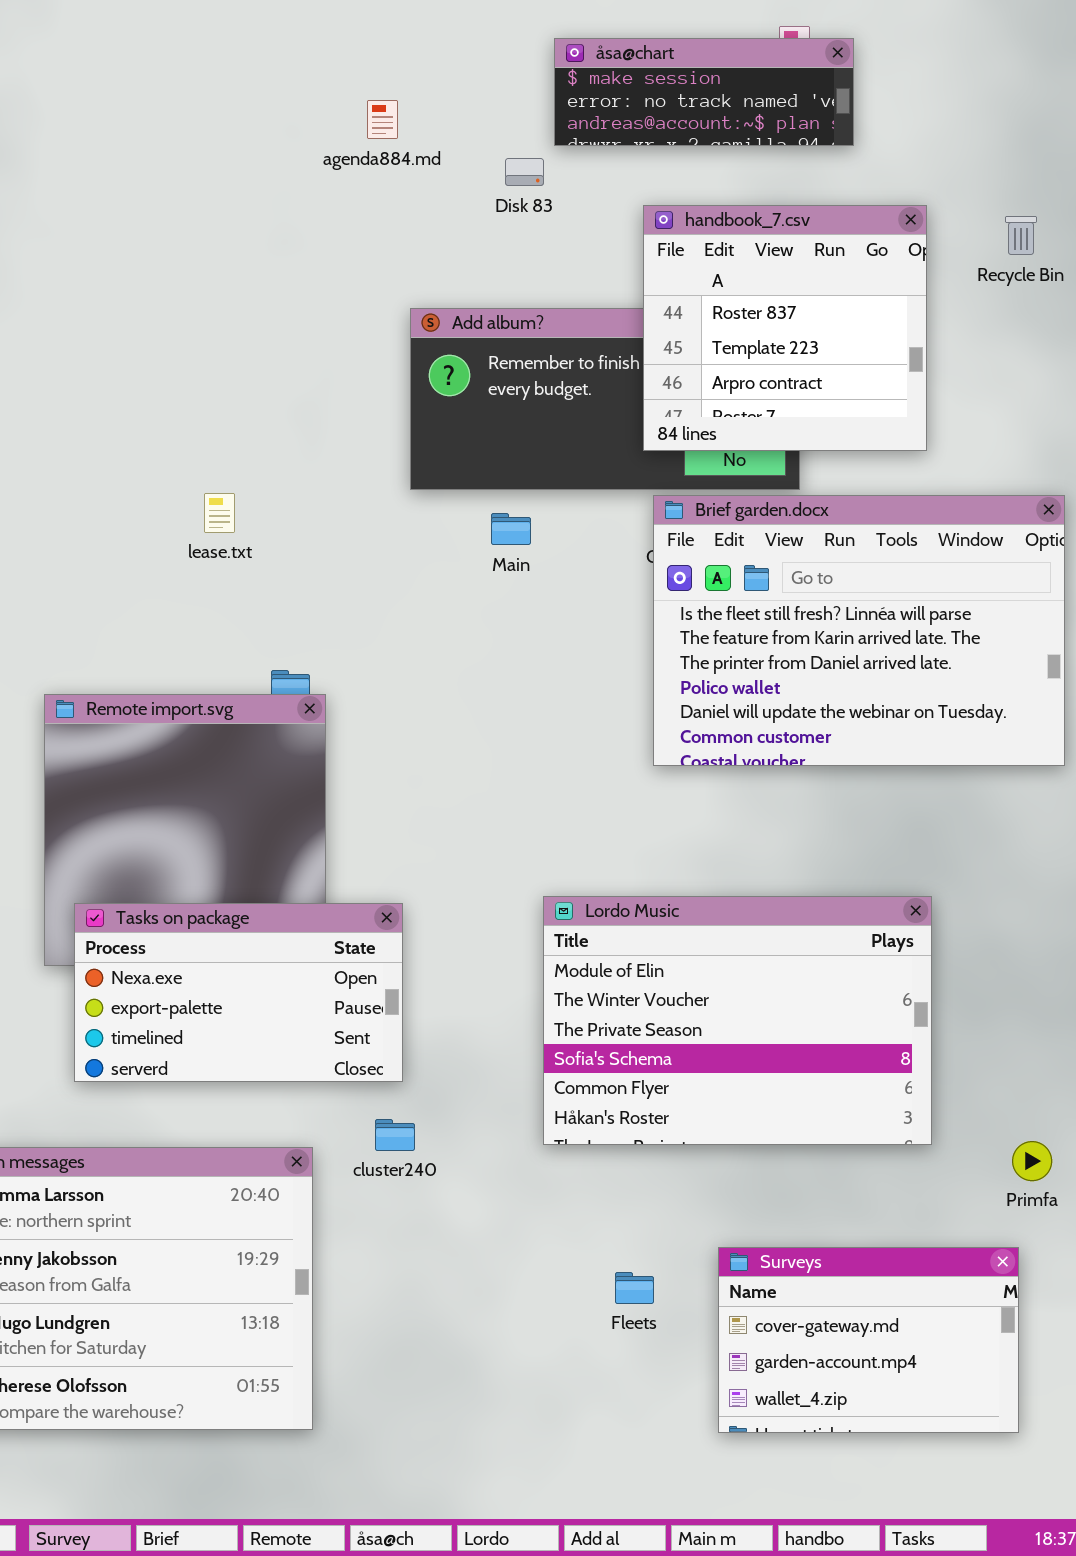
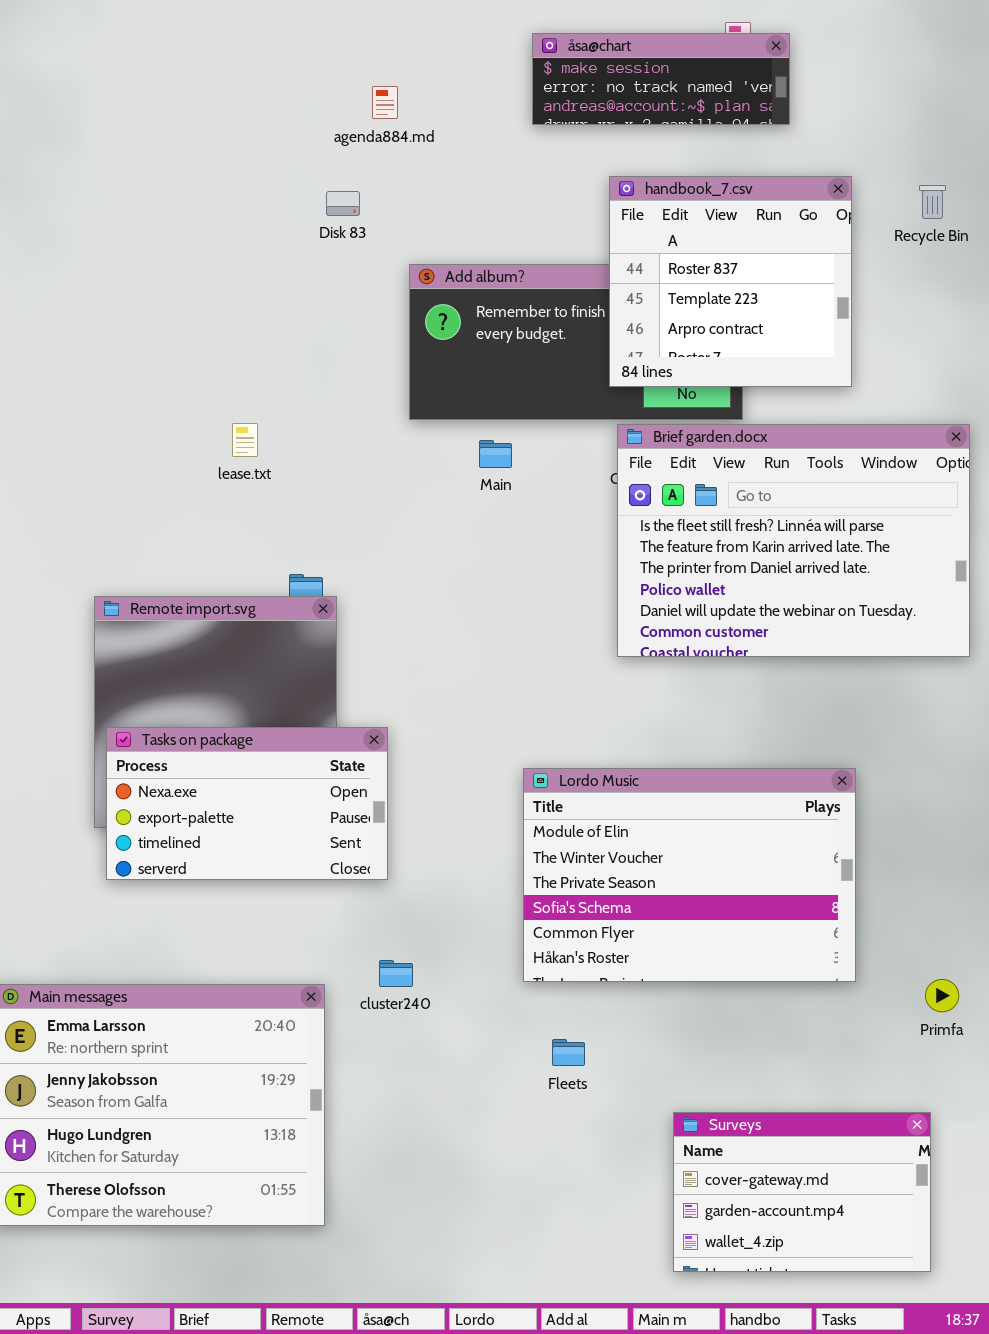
Disk 83: [505,158,544,186] -> [326,191,360,216], moved
Tasks on package: [74,903,403,1082] -> [106,727,388,880], moved
Surveys: [718,1247,1019,1433] -> [673,1112,931,1272], moved
Fleets: [615,1272,654,1304] -> [552,1039,585,1066], moved

